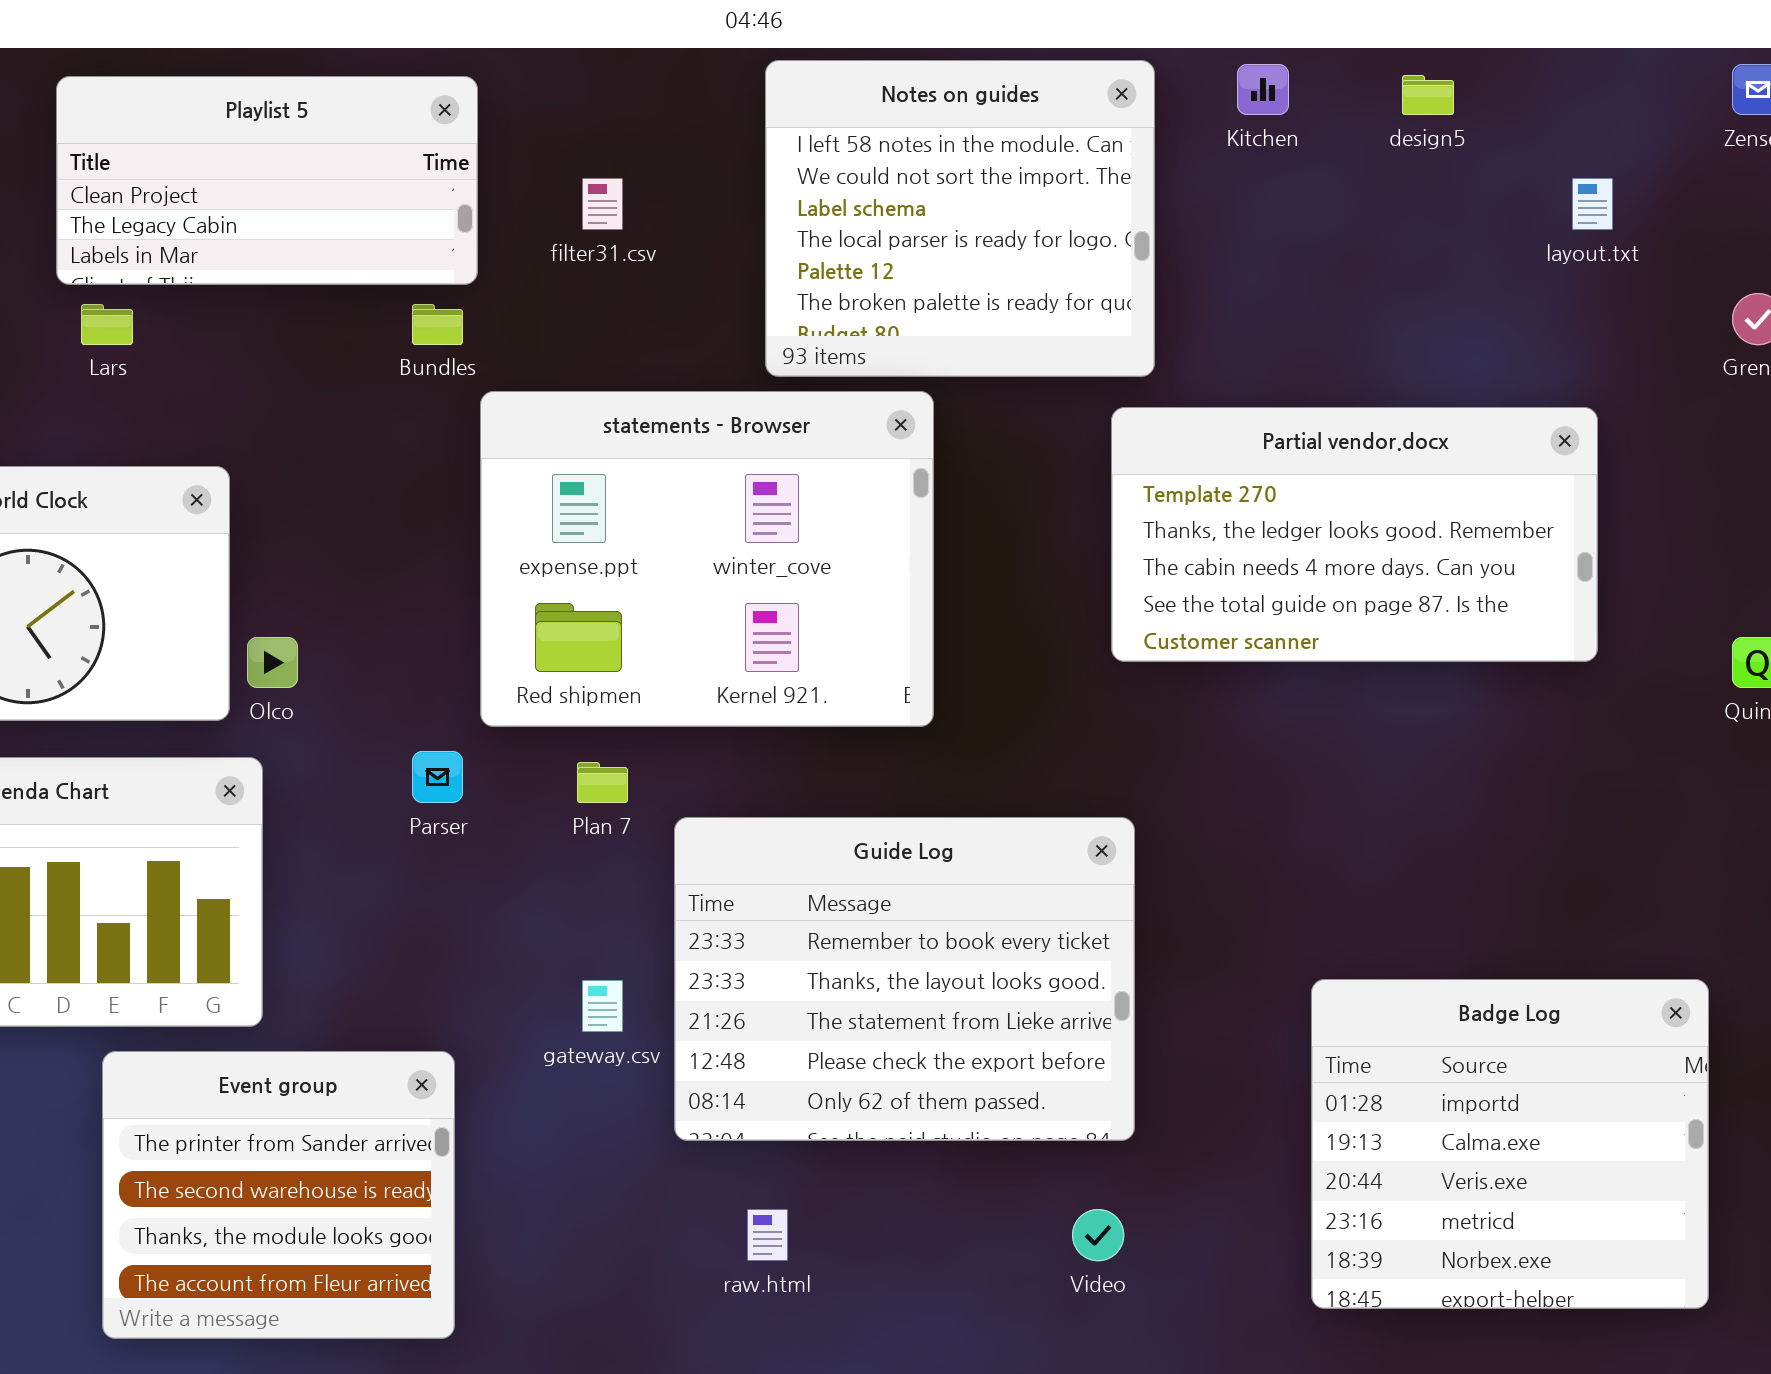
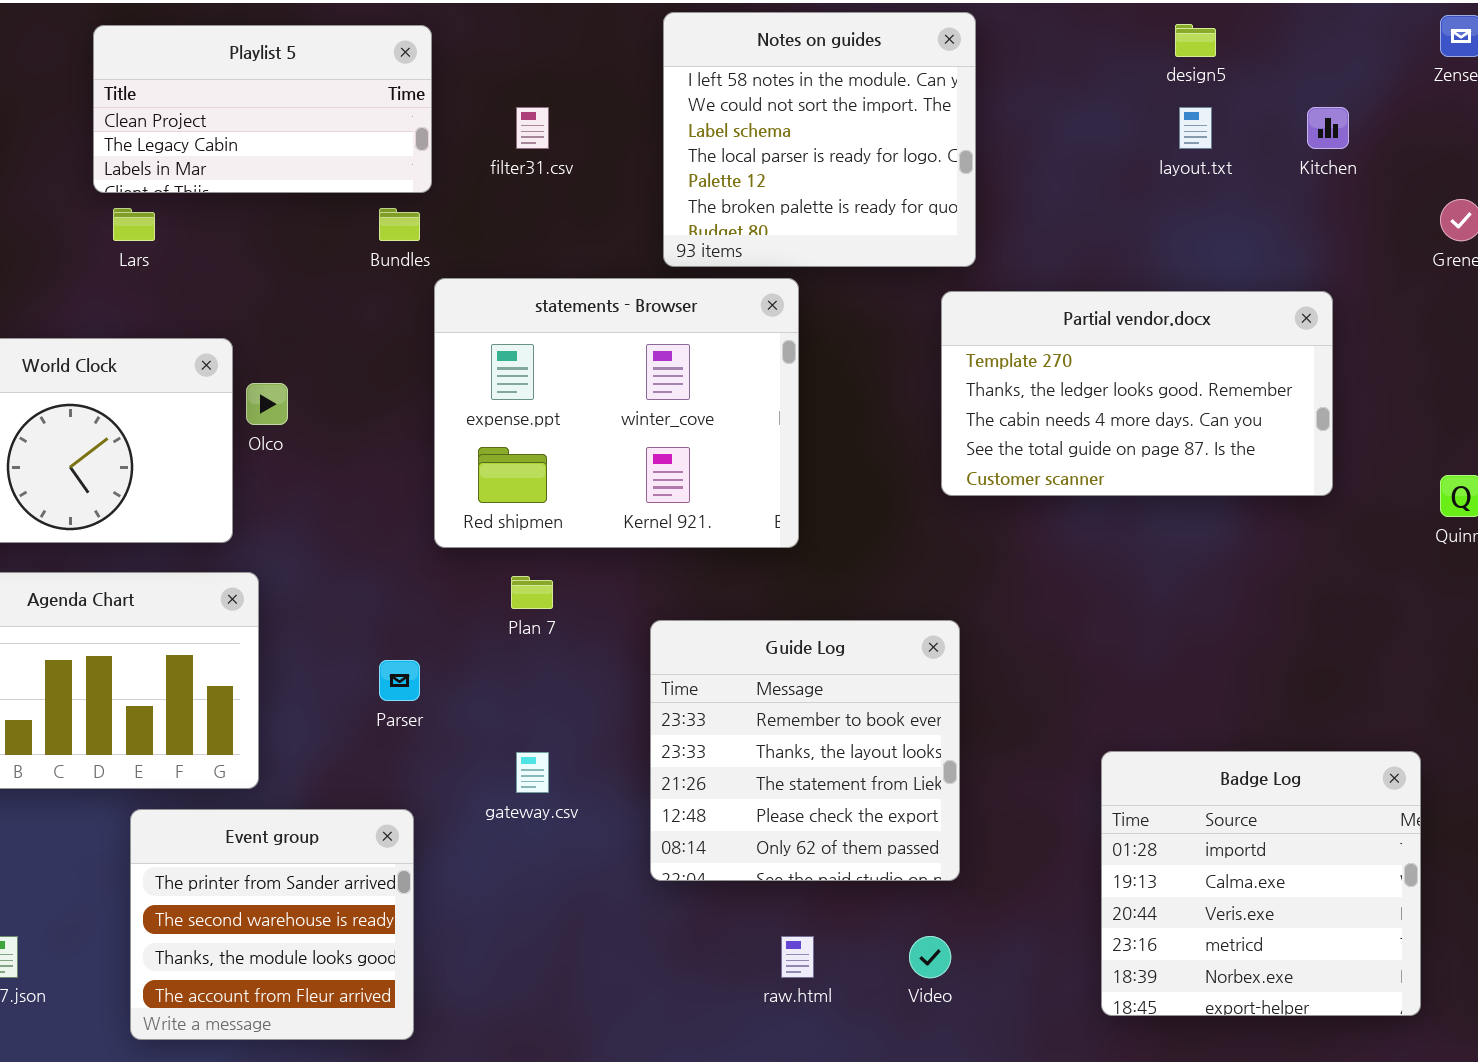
Kitchen: [1237,64,1289,115] -> [1307,107,1349,149], moved
layout.txt: [1572,178,1613,230] -> [1179,107,1212,149], moved
Olco: [247,637,298,688] -> [246,383,288,425], moved
Parser: [412,751,463,803] -> [379,660,420,701], moved
Guide Log: [674,817,1135,1141] -> [650,620,960,881], resized
raw.html: [747,1209,788,1261] -> [781,936,814,978], moved

